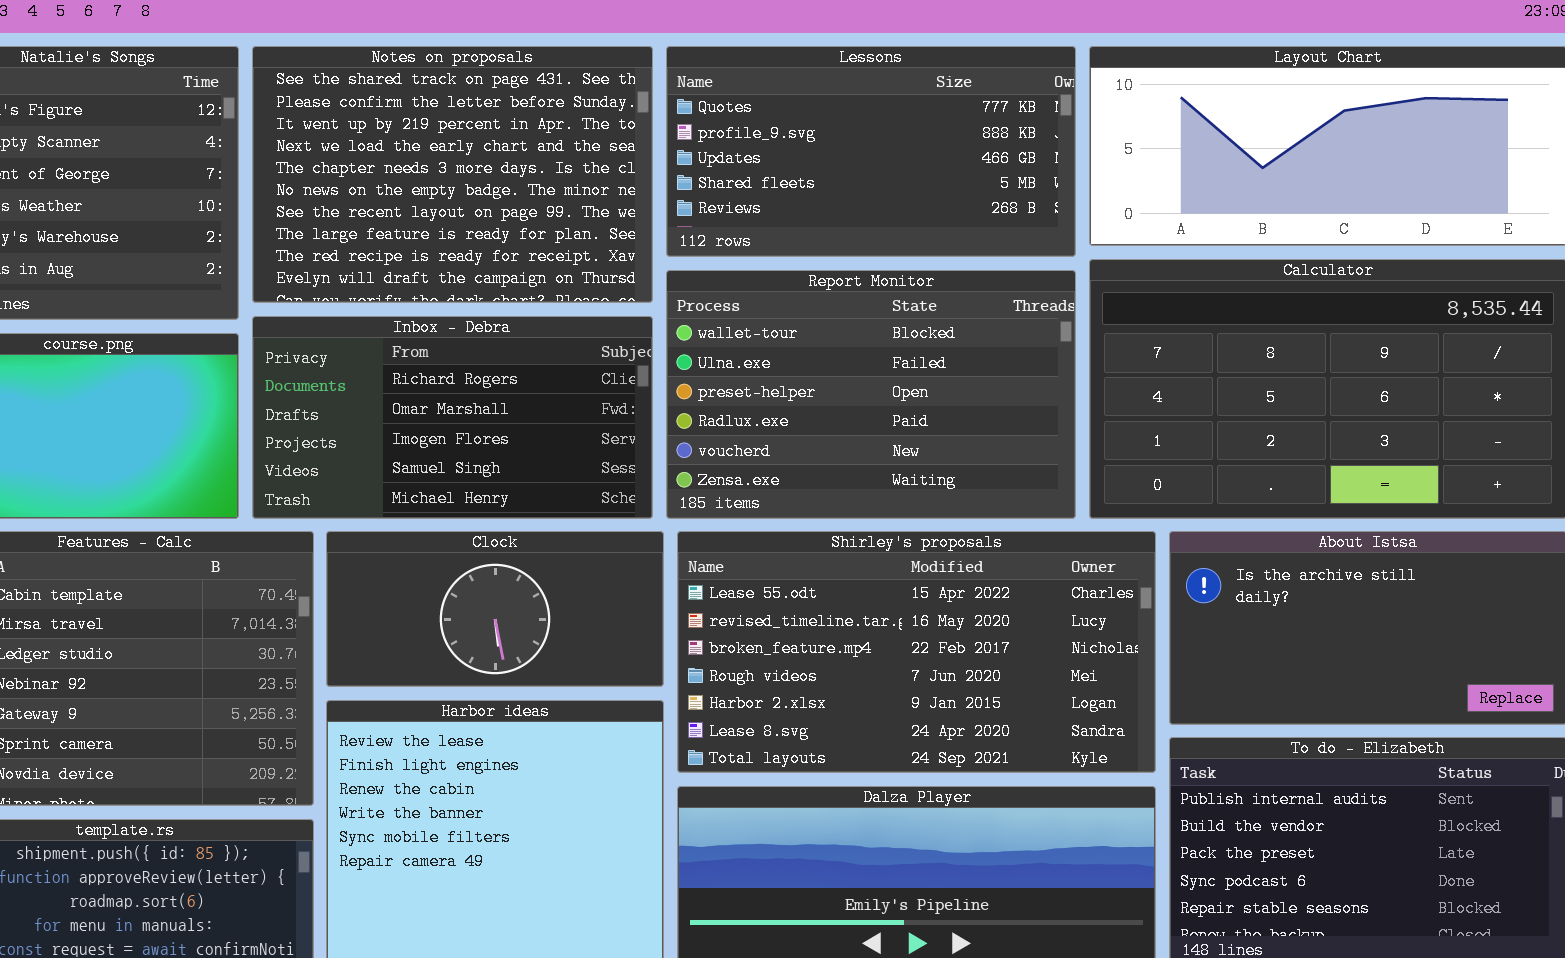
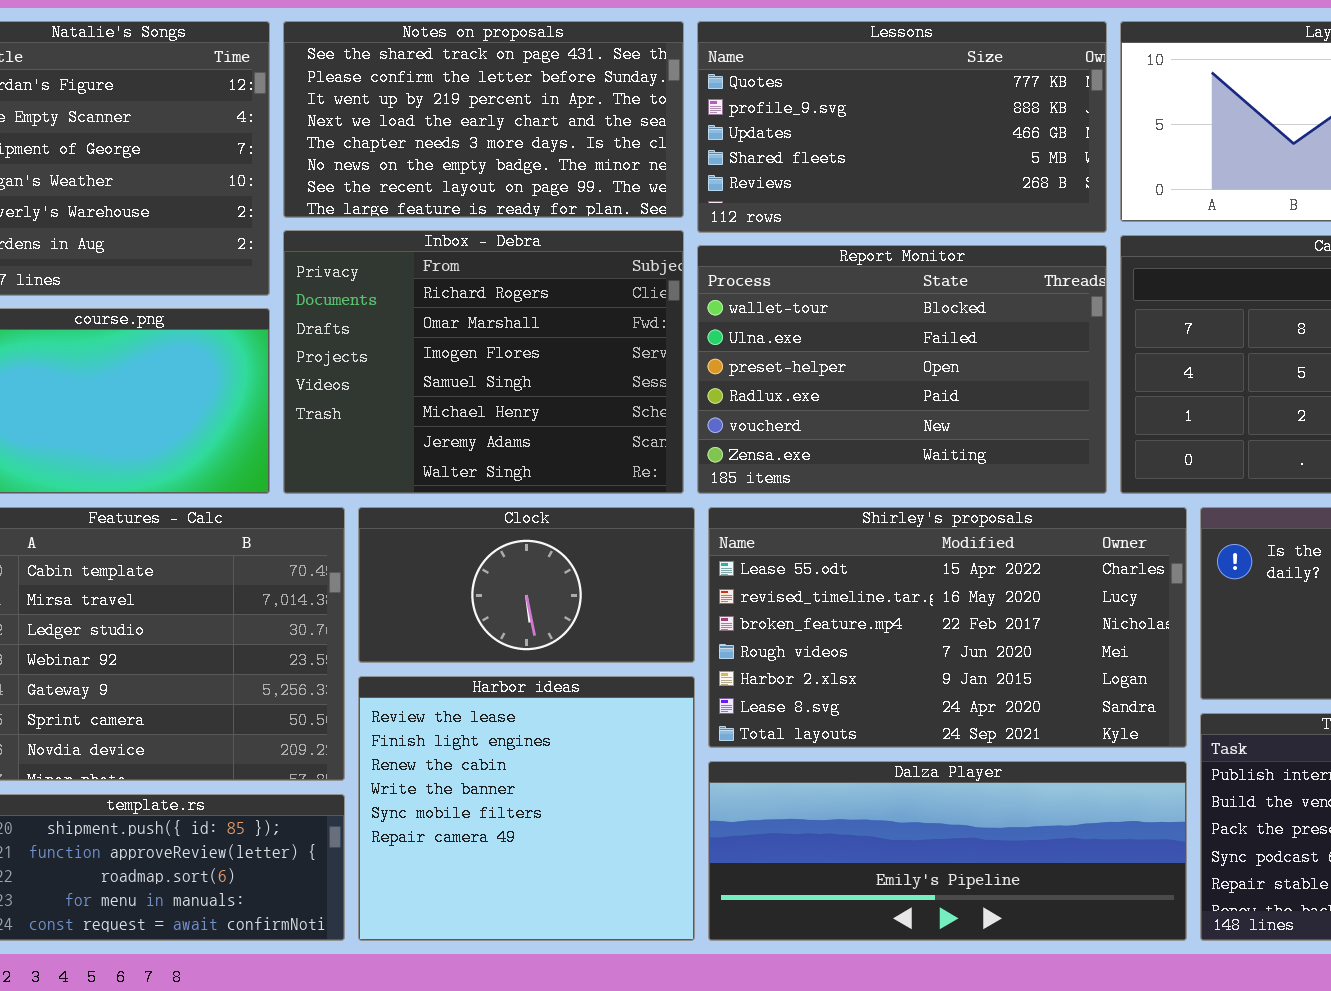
Notes on proposals: [252,46,653,303] -> [283,21,684,218], resized
Inbox - Debra: [252,316,653,519] -> [283,230,684,494], resized

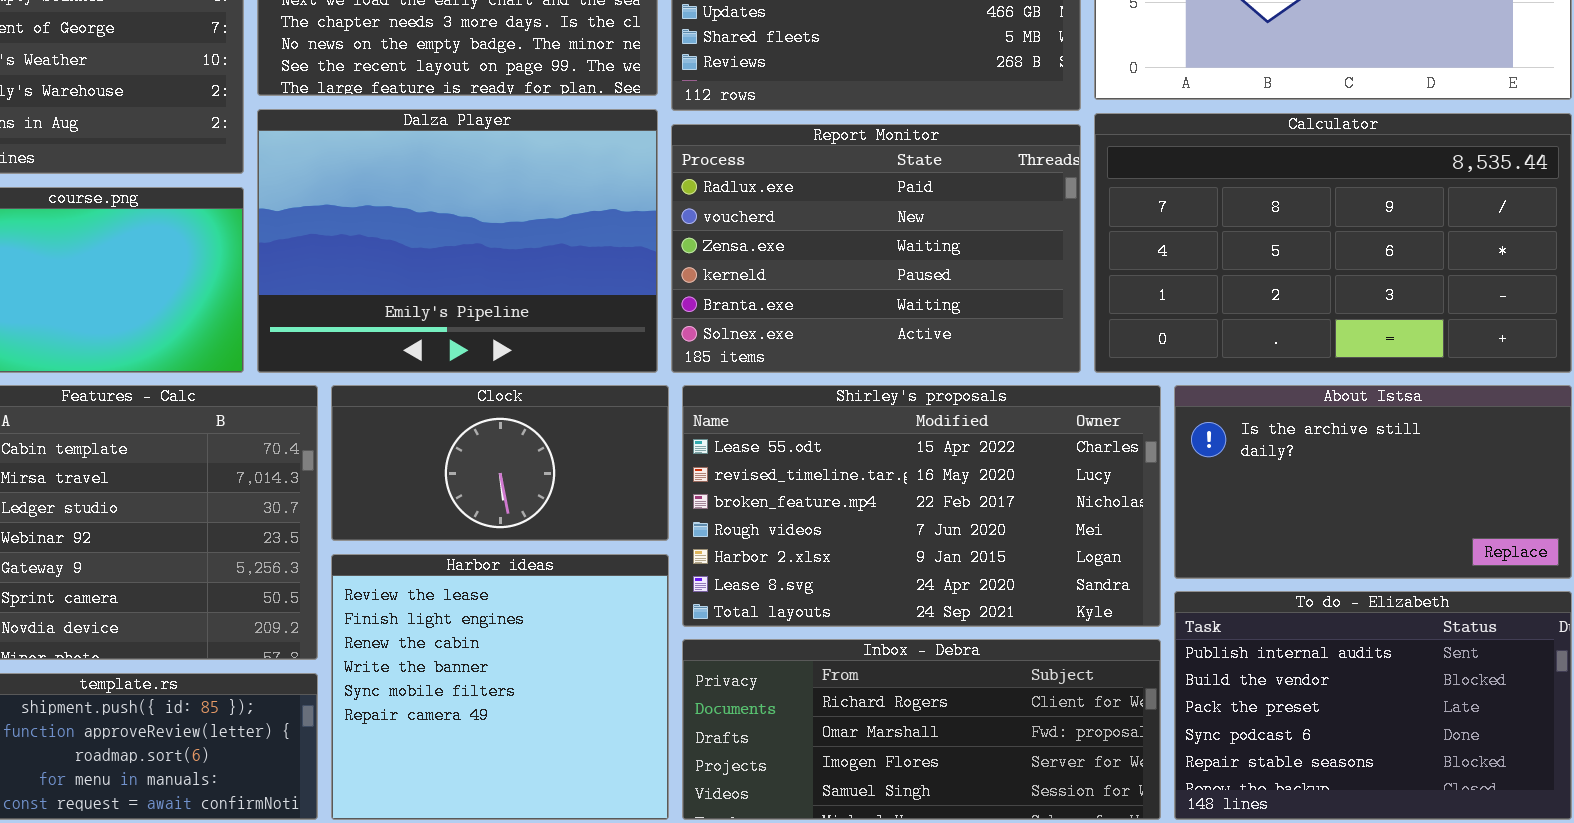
Inbox - Debra: [283,230,684,494] -> [682,639,1161,820], moved, resized
Report Monitor: [697,245,1107,494] -> [671,124,1081,373], scrolled down 3 rows
Dalza Player: [708,761,1187,941] -> [257,109,658,373], moved, resized

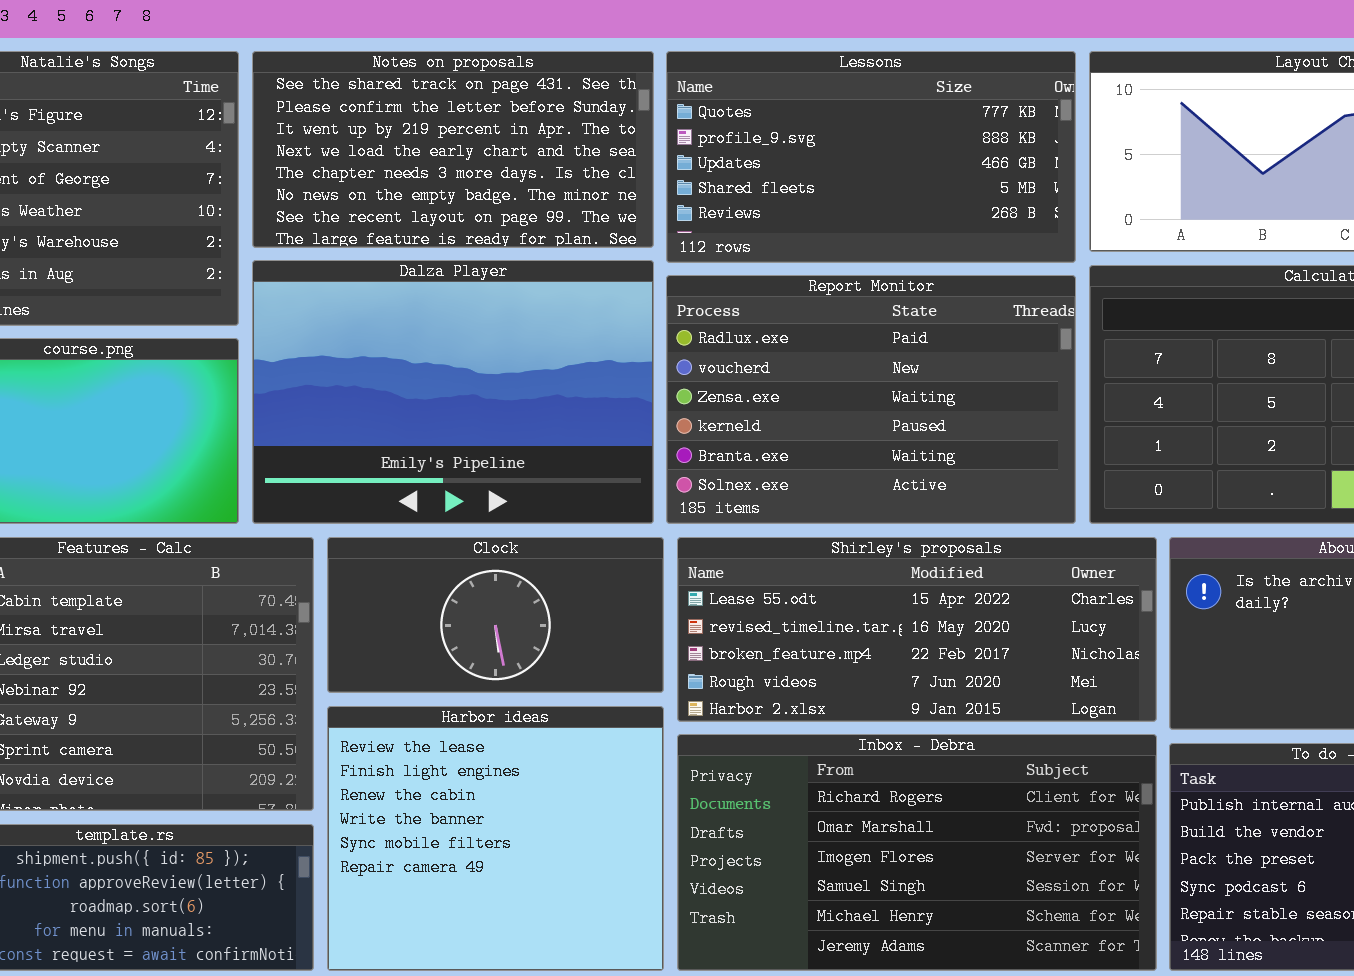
Shirley's proposals: [682,385,1161,627] -> [677,537,1157,722], resized
Inbox - Debra: [682,639,1161,820] -> [677,734,1157,971], resized

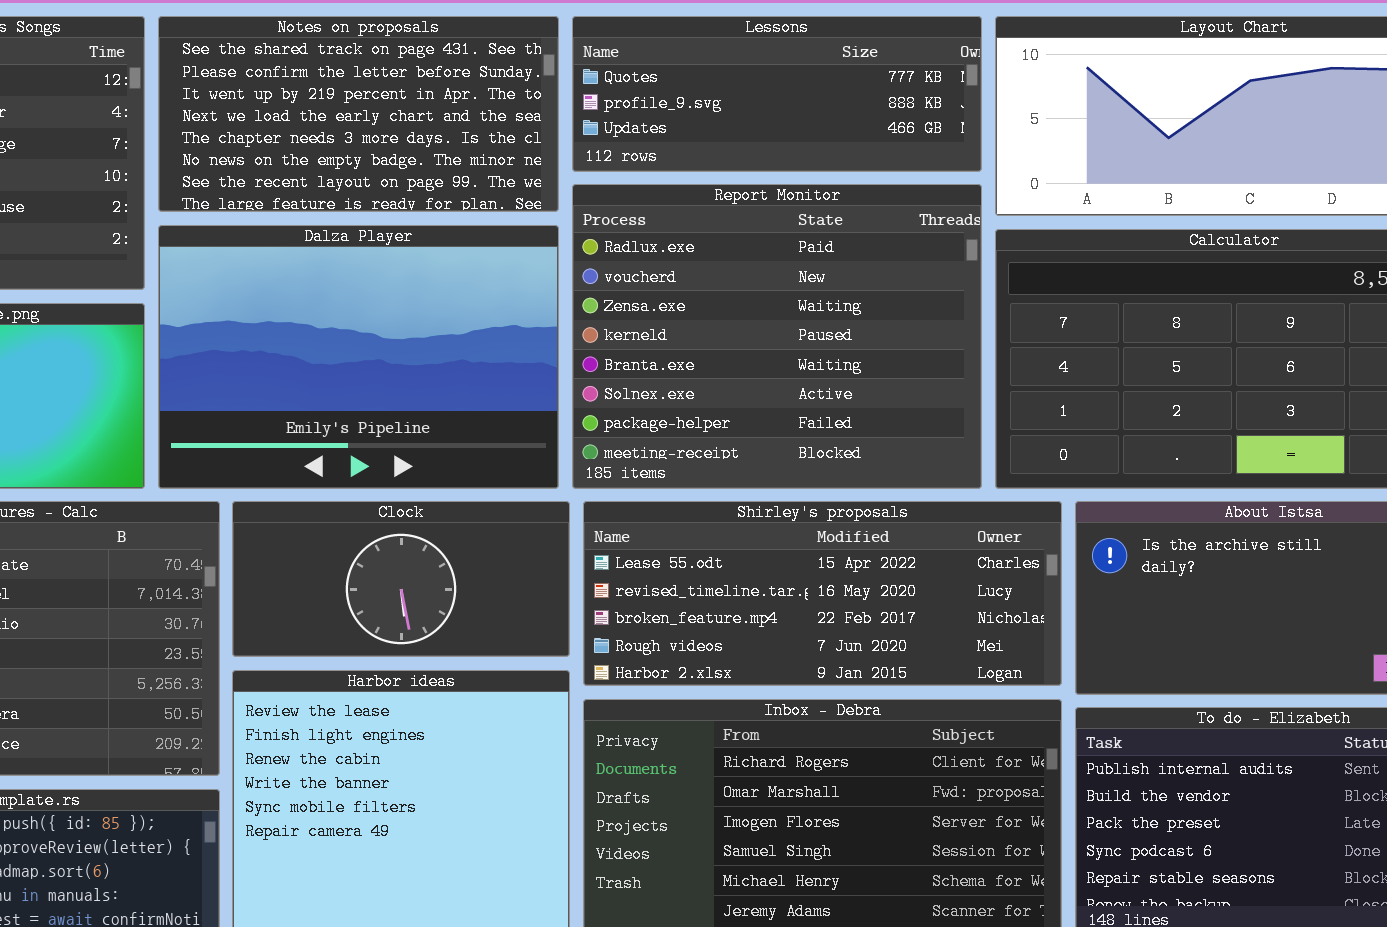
Lessons: [666,51,1076,263] -> [572,16,982,172], resized
Report Monitor: [666,275,1076,524] -> [572,184,982,489], resized

